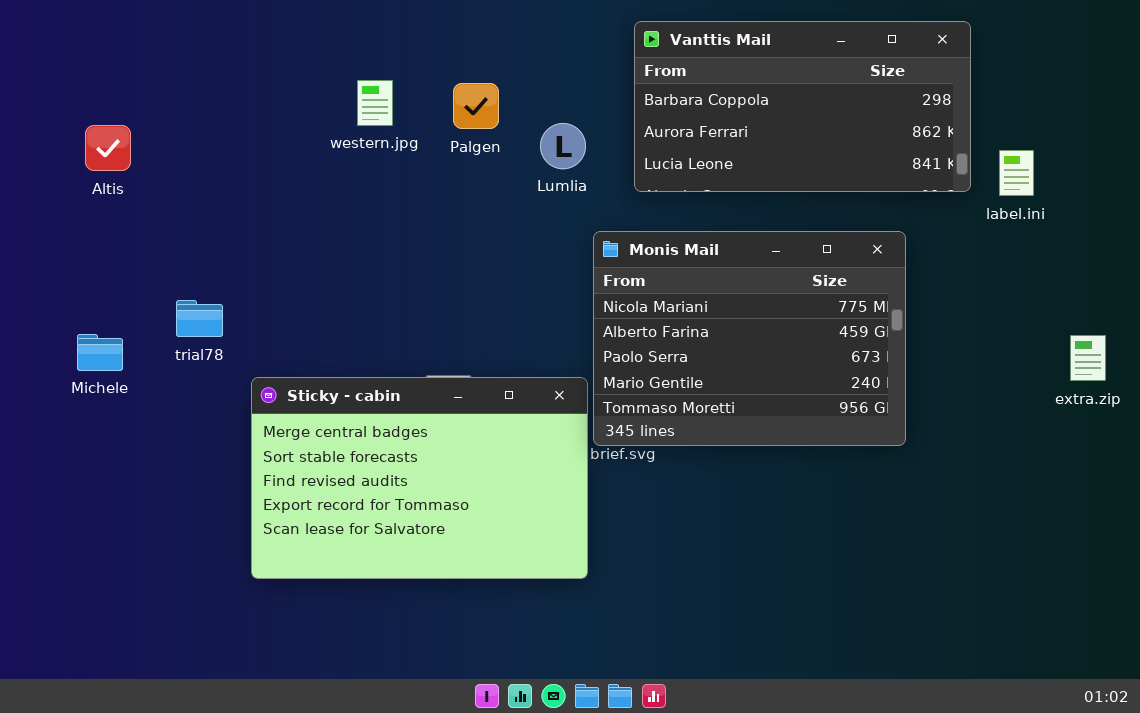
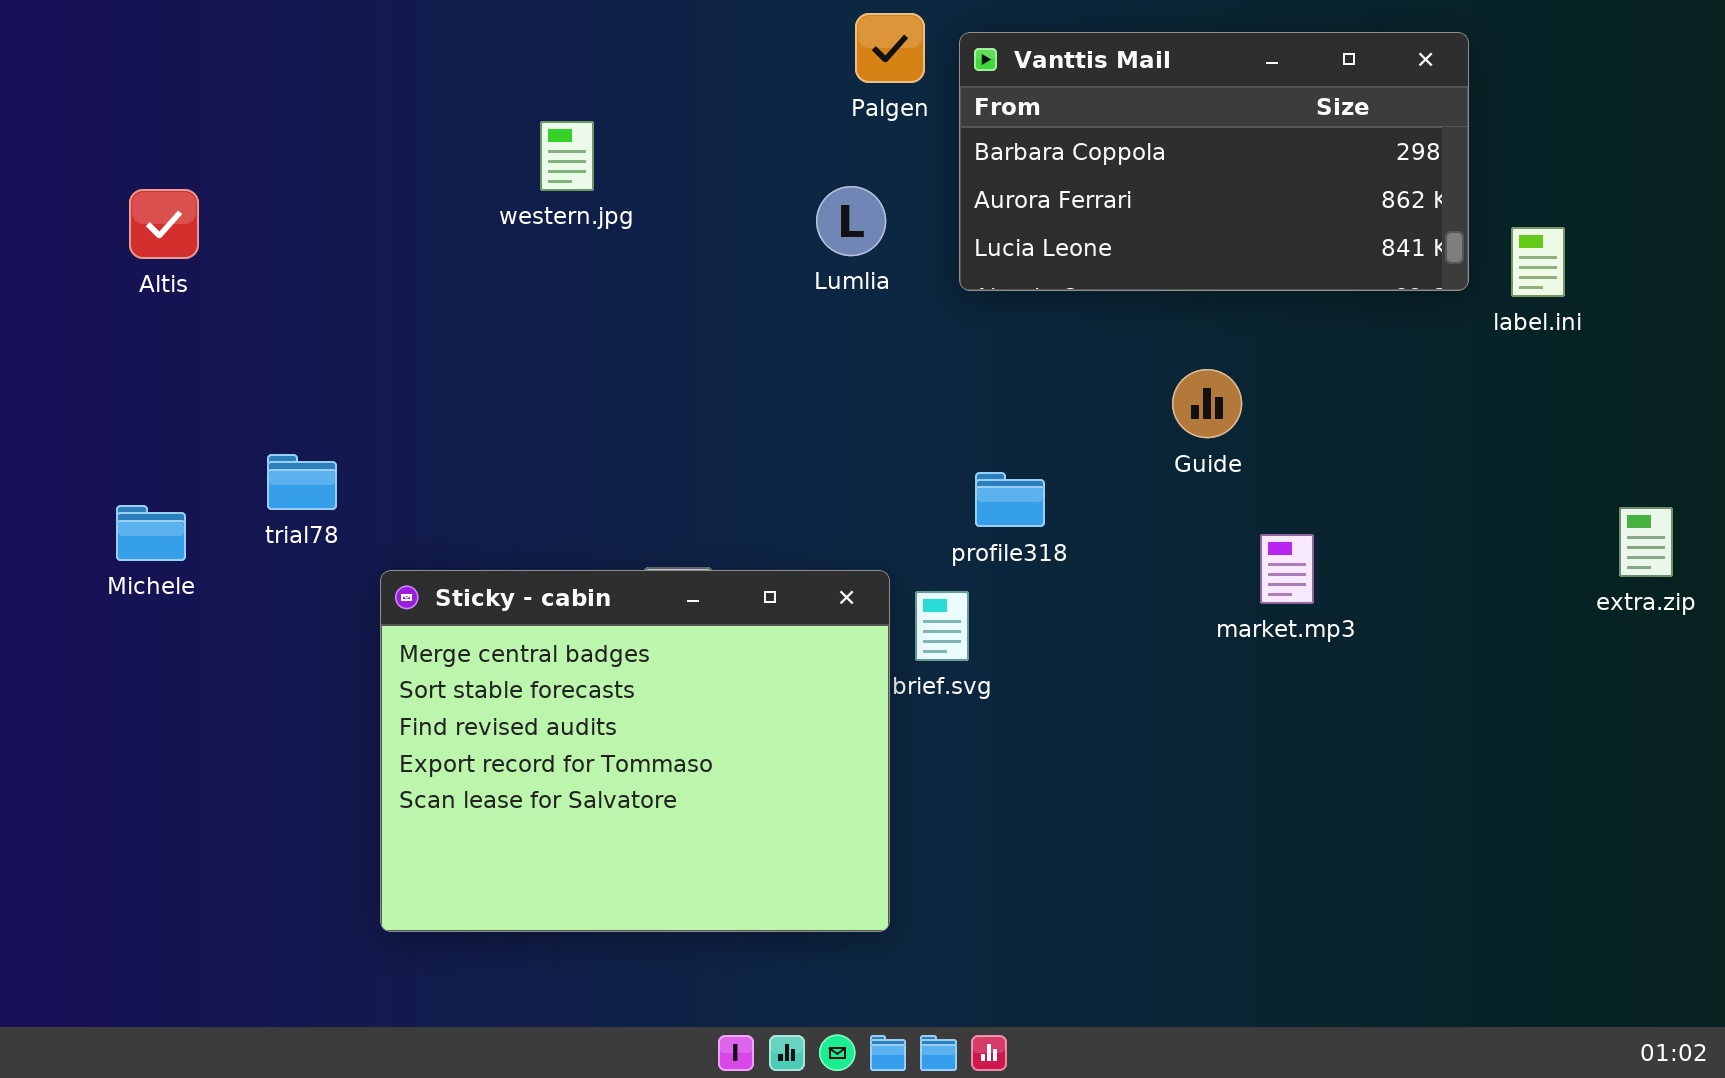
Palgen: [453,83,499,129] -> [855,13,925,83], moved
Monis Mail: [593,231,906,446] -> none, closed
Sticky - cabin: [251,377,588,579] -> [380,570,890,932], resized

